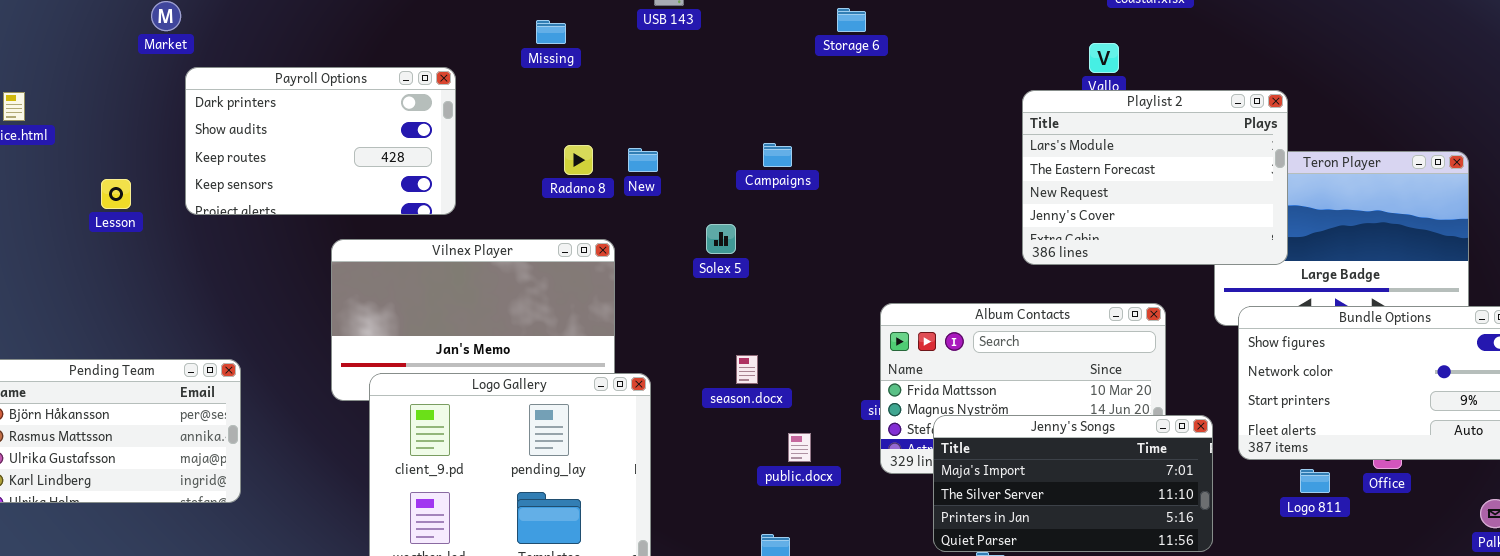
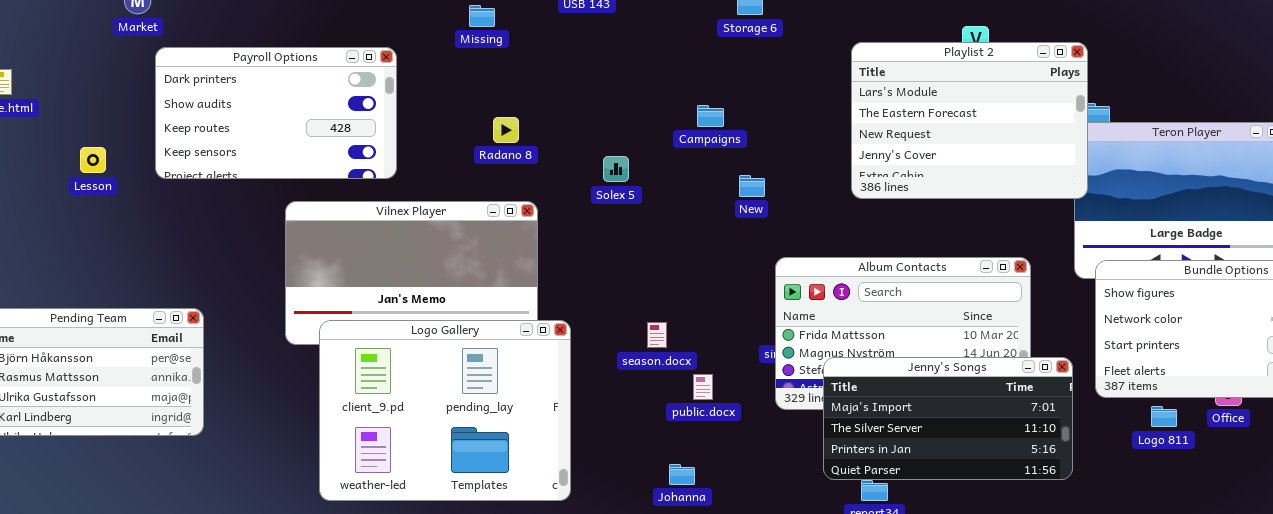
Playlist 2: [1022,90,1288,265] -> [851,42,1088,199], moved
Campaigns: [763,143,792,167] -> [697,105,724,127], moved
New: [628,148,658,172] -> [739,175,765,197], moved
Solex 5: [706,224,736,254] -> [603,156,629,182], moved
season.docx: [736,355,758,384] -> [647,322,667,348], moved

